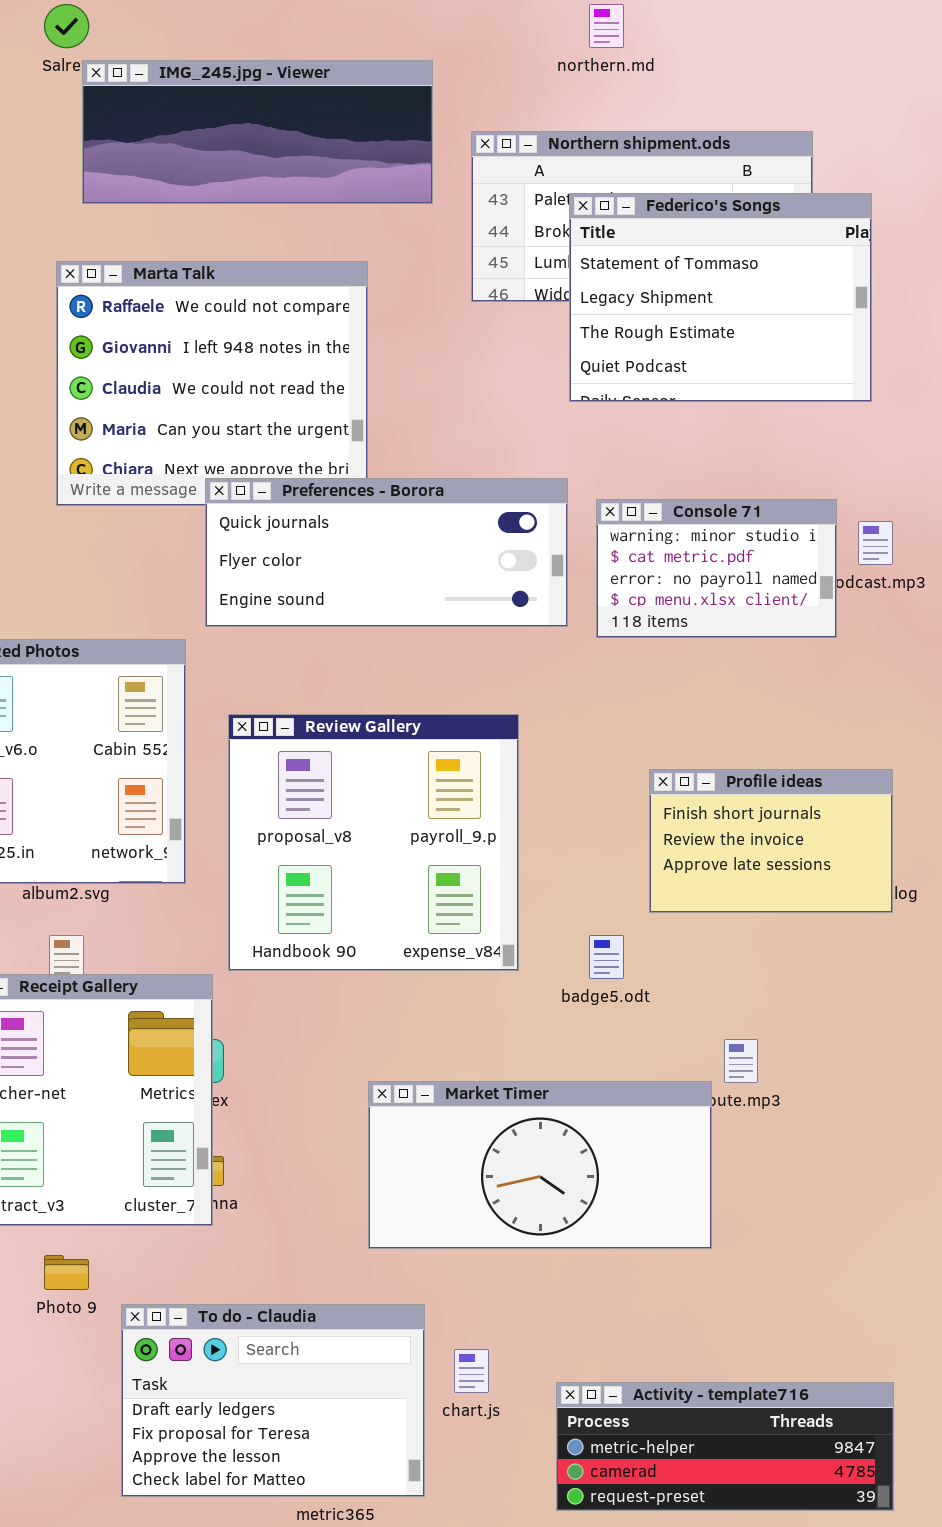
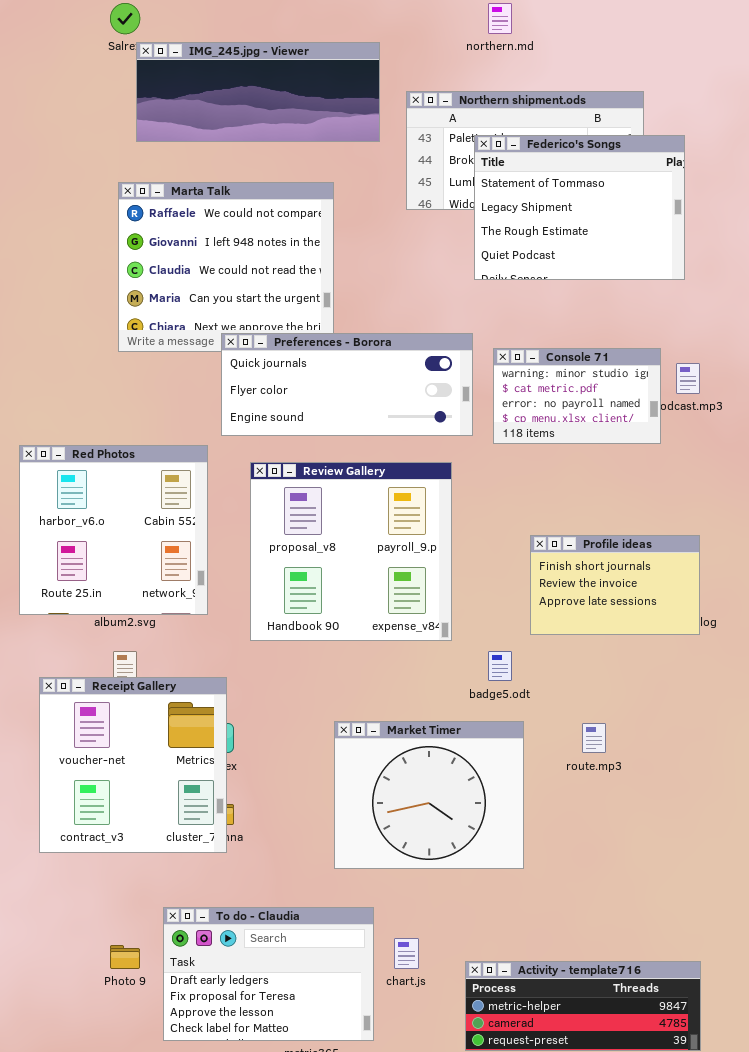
Review Gallery: [228,714,519,971] -> [250,462,452,641], moved
Market Timer: [368,1081,712,1249] -> [334,721,524,869], resized
Photo 9: [44,1255,89,1290] -> [110,945,140,969], moved

